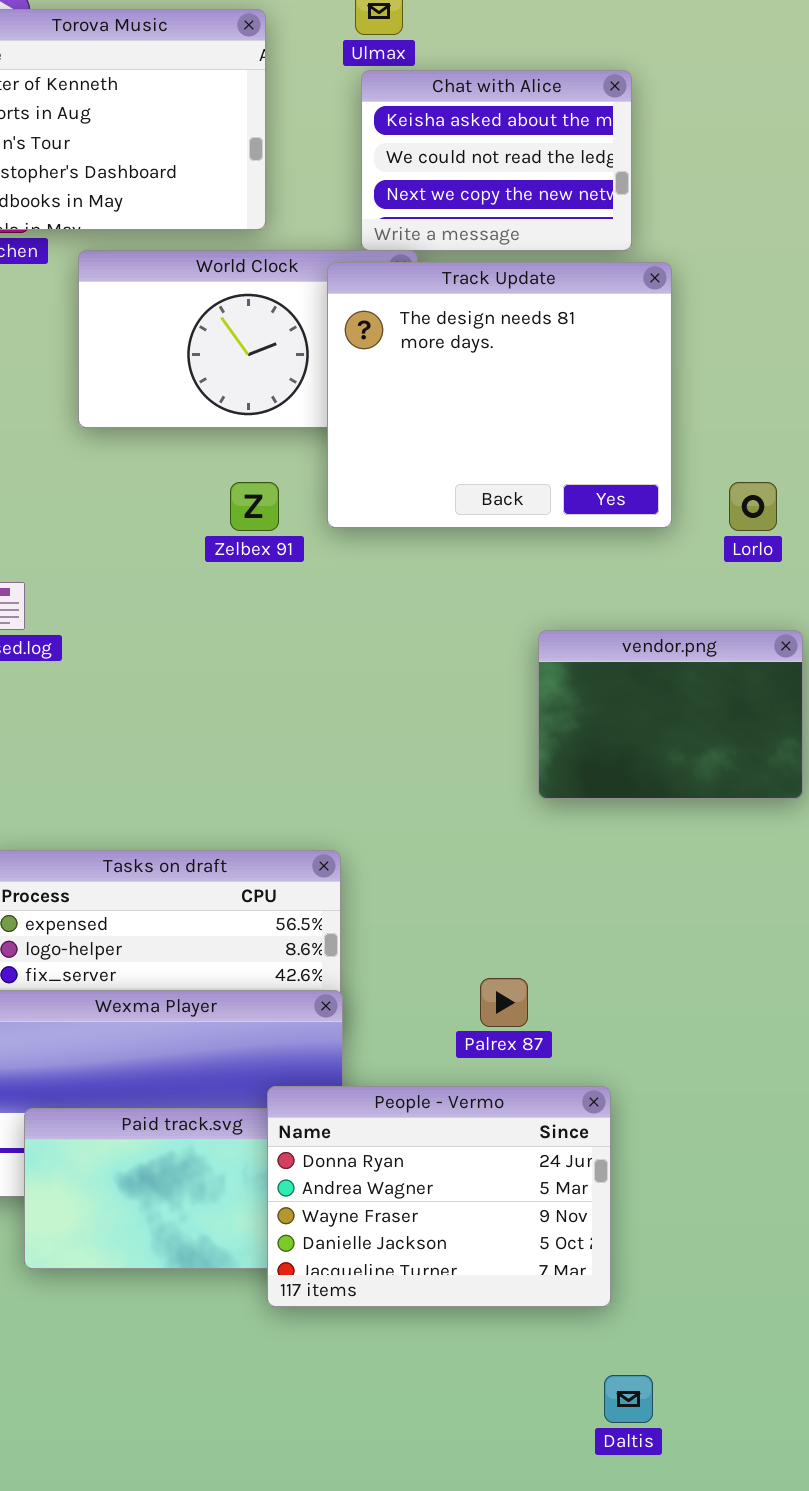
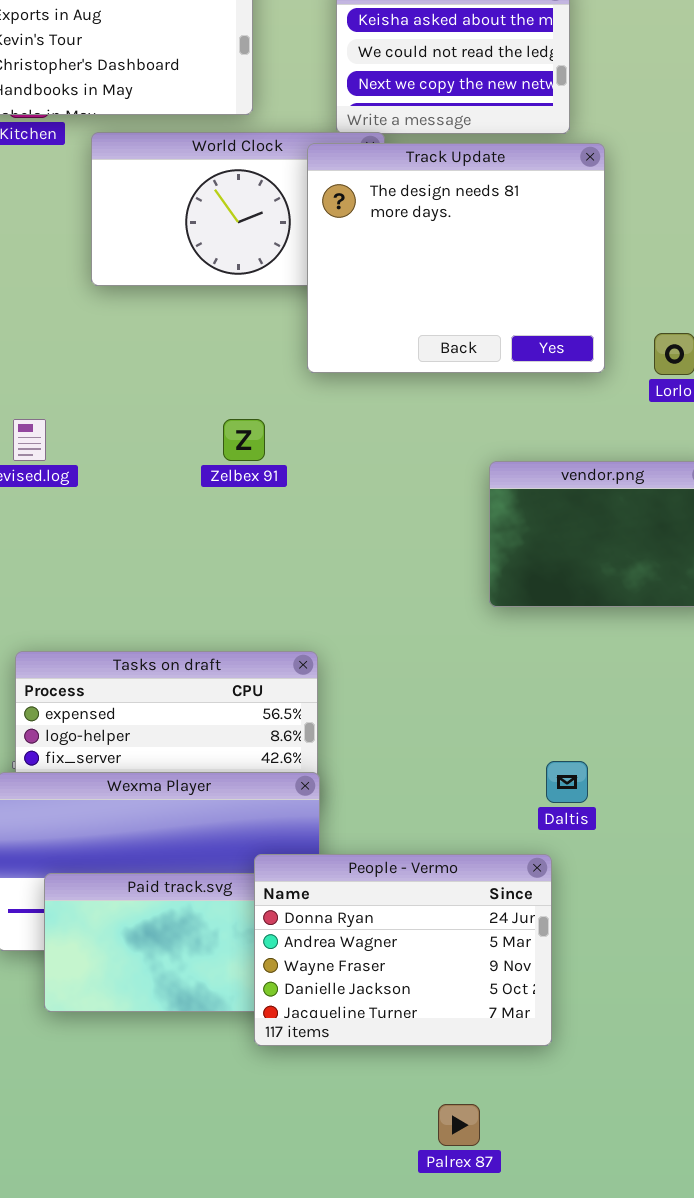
Zelbex 91: [230,482,279,531] -> [223,419,265,461], moved
Palrex 87: [480,978,528,1027] -> [438,1104,480,1146], moved
Daltis: [604,1375,653,1423] -> [546,761,588,803], moved

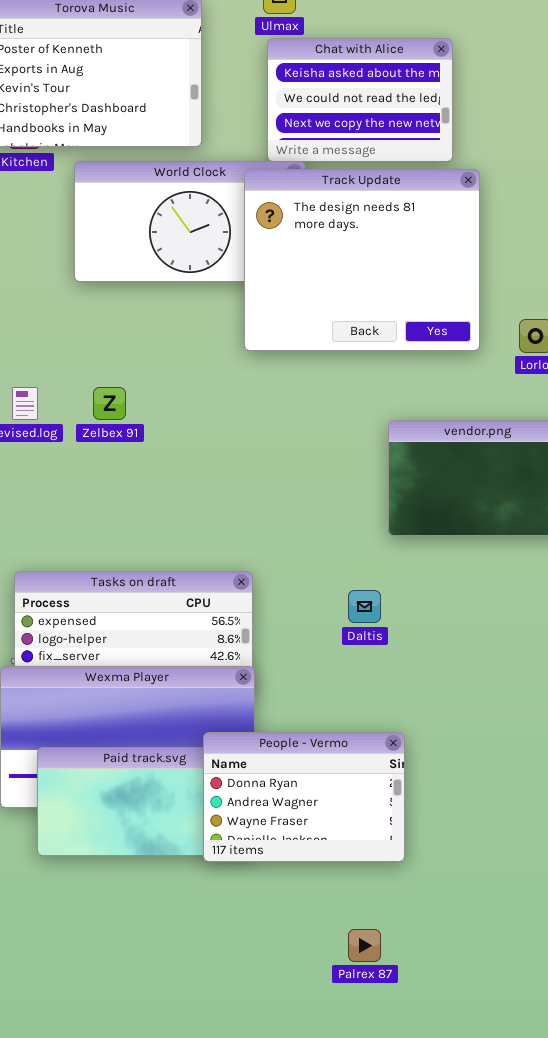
Zelbex 91: [223,419,265,461] -> [93,387,126,420], moved
Daltis: [546,761,588,803] -> [348,590,381,623], moved
People - Vermo: [254,854,552,1046] -> [203,732,405,862], resized

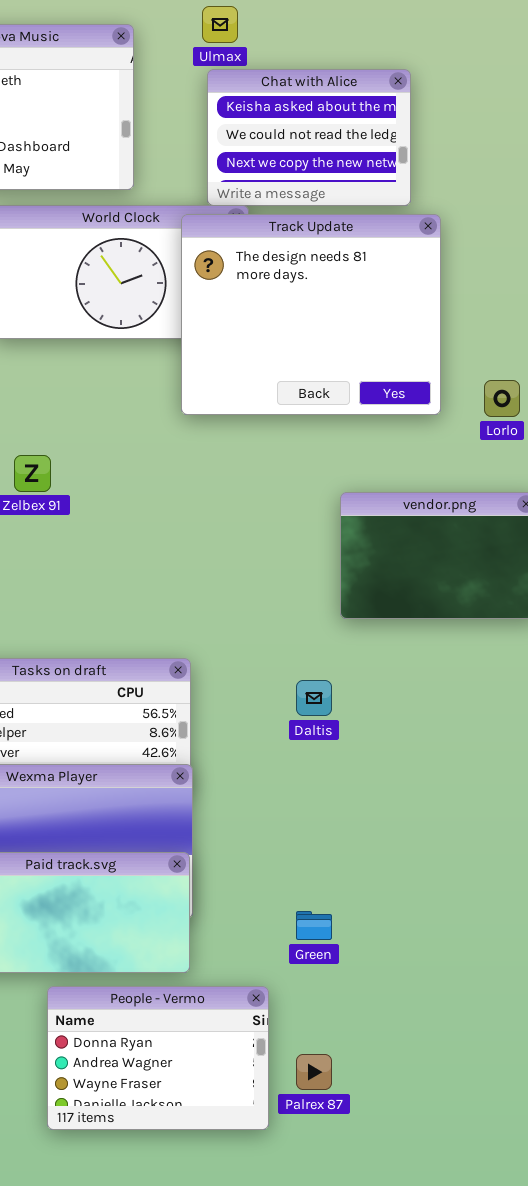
People - Vermo: [203,732,405,862] -> [47,986,269,1130], moved

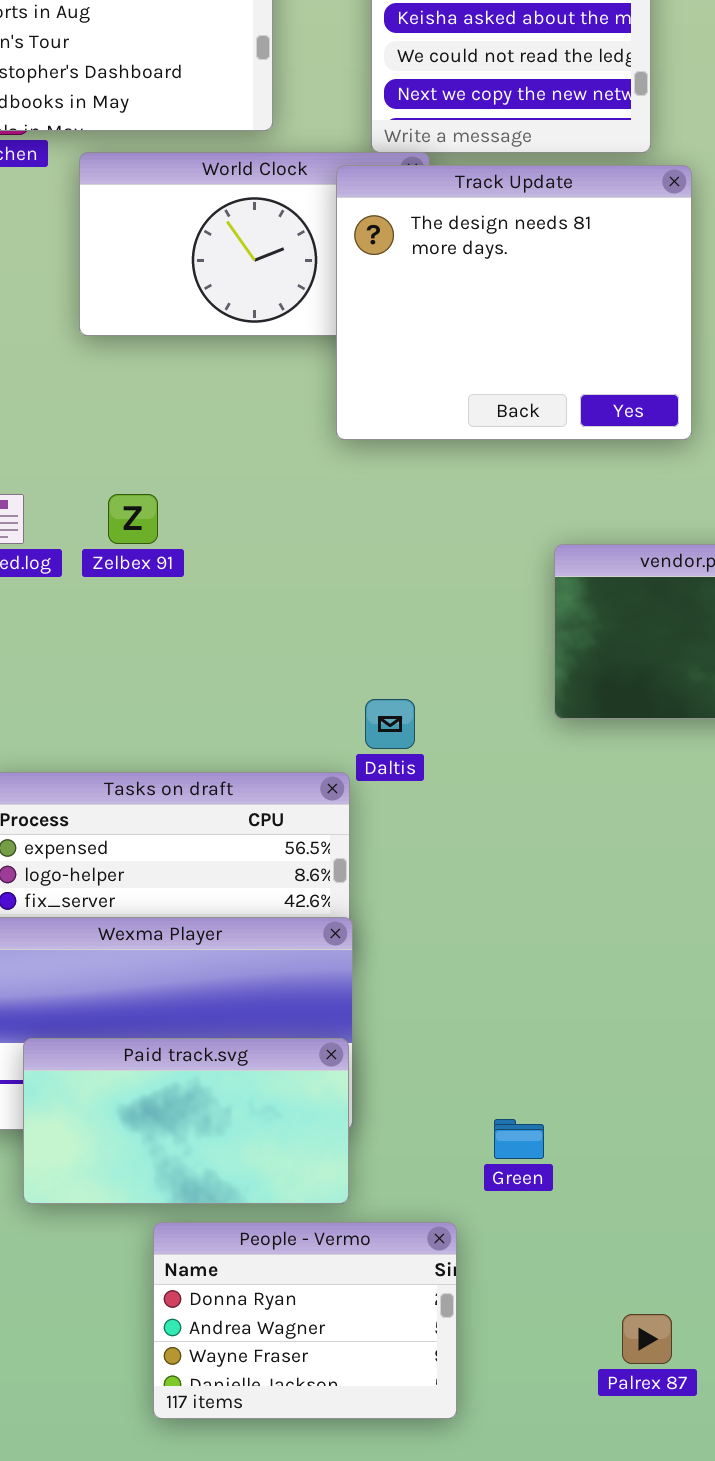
Daltis: [296,680,332,716] -> [365,699,415,749], moved
Palrex 87: [296,1054,332,1090] -> [622,1314,672,1364], moved

